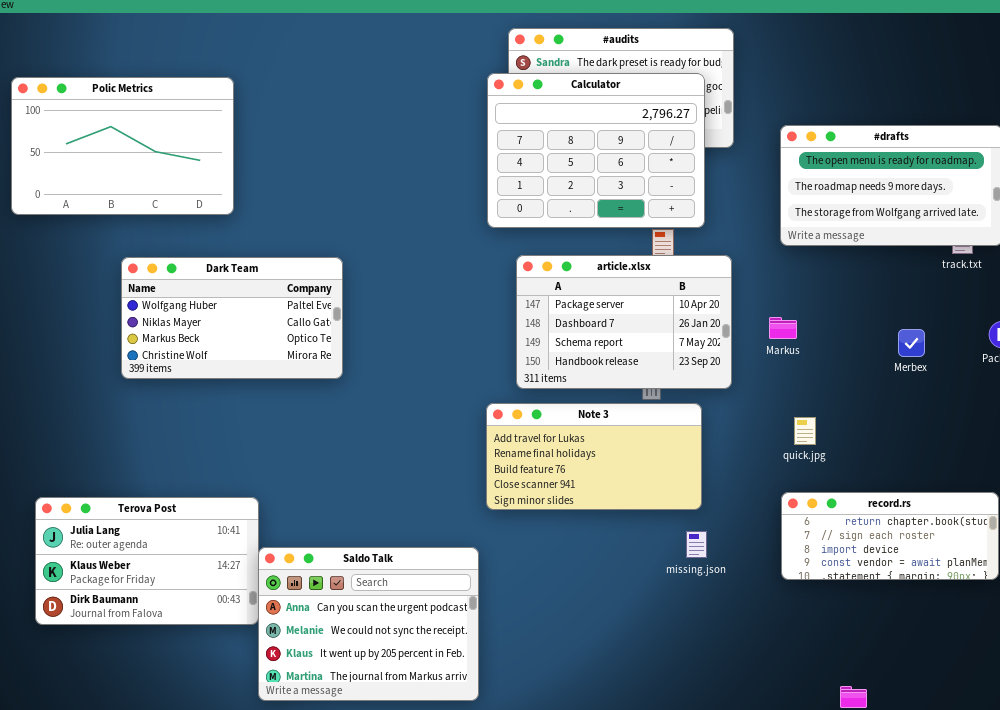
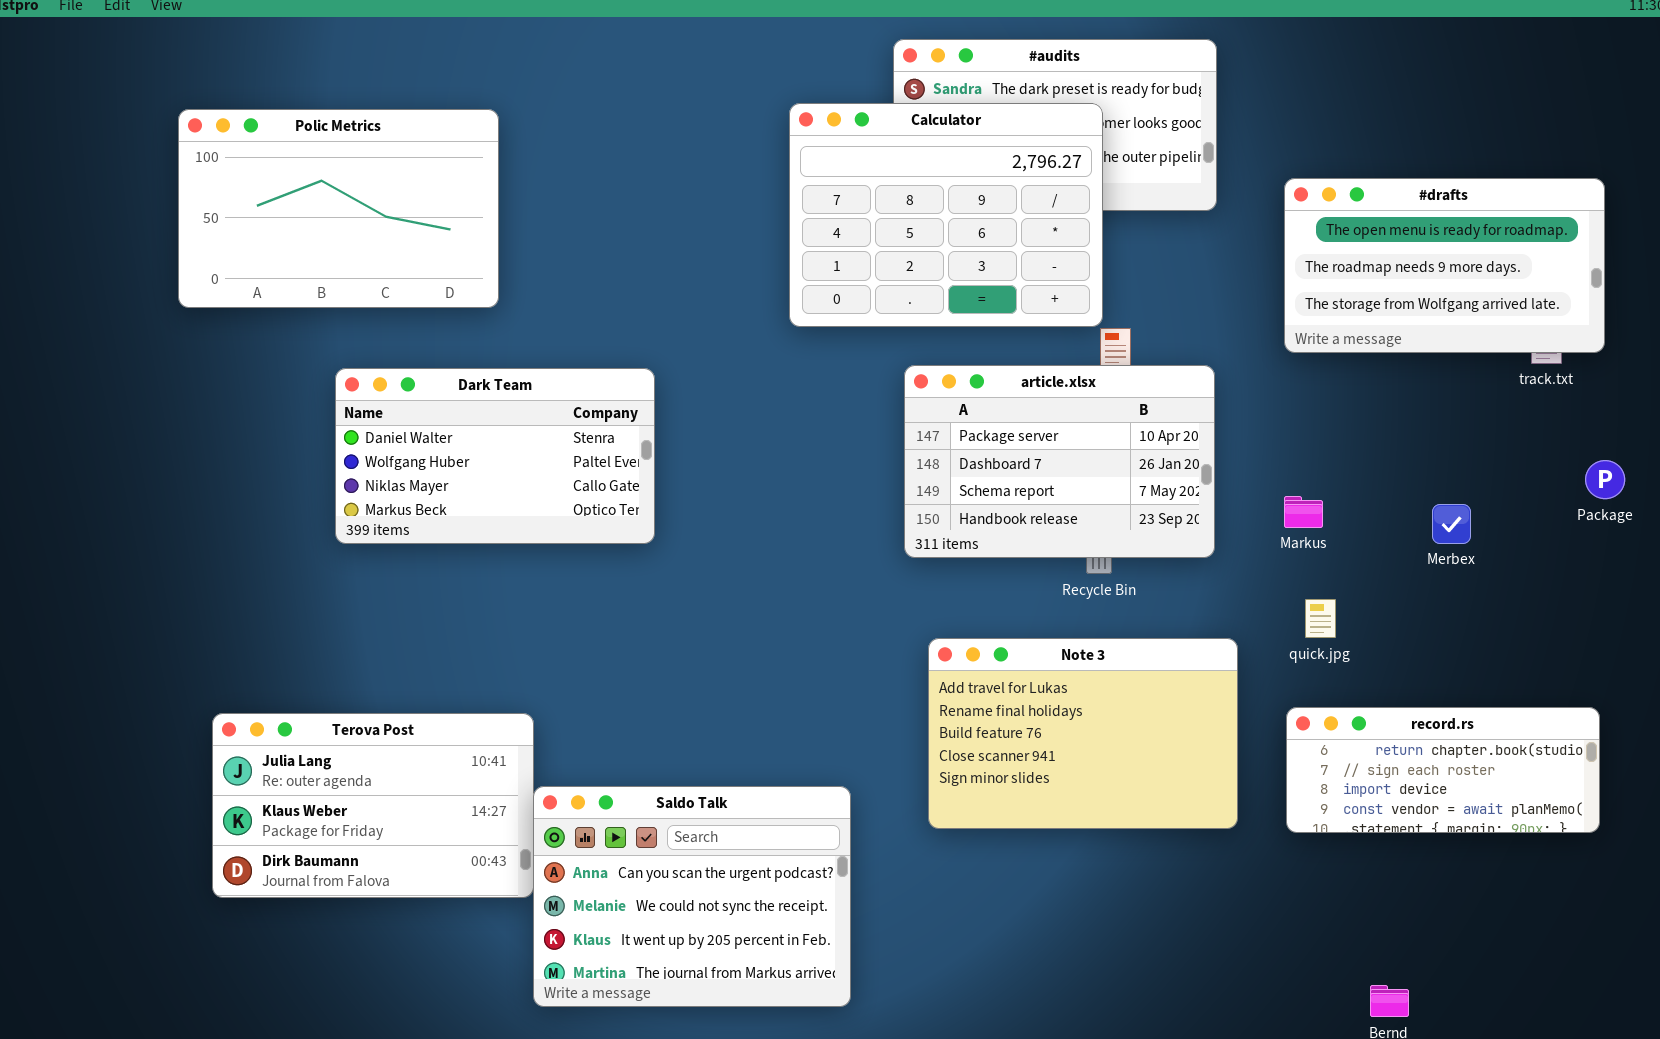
Calculator: [487,73,705,228] -> [789,103,1103,327], moved
Dark Team: [121,257,343,379] -> [335,368,655,544], scrolled up 1 row
Markus: [769,317,797,339] -> [1284,496,1323,528], moved
Merbex: [898,329,925,357] -> [1432,504,1471,544], moved
Note 3: [486,403,702,510] -> [928,638,1238,829], moved, resized

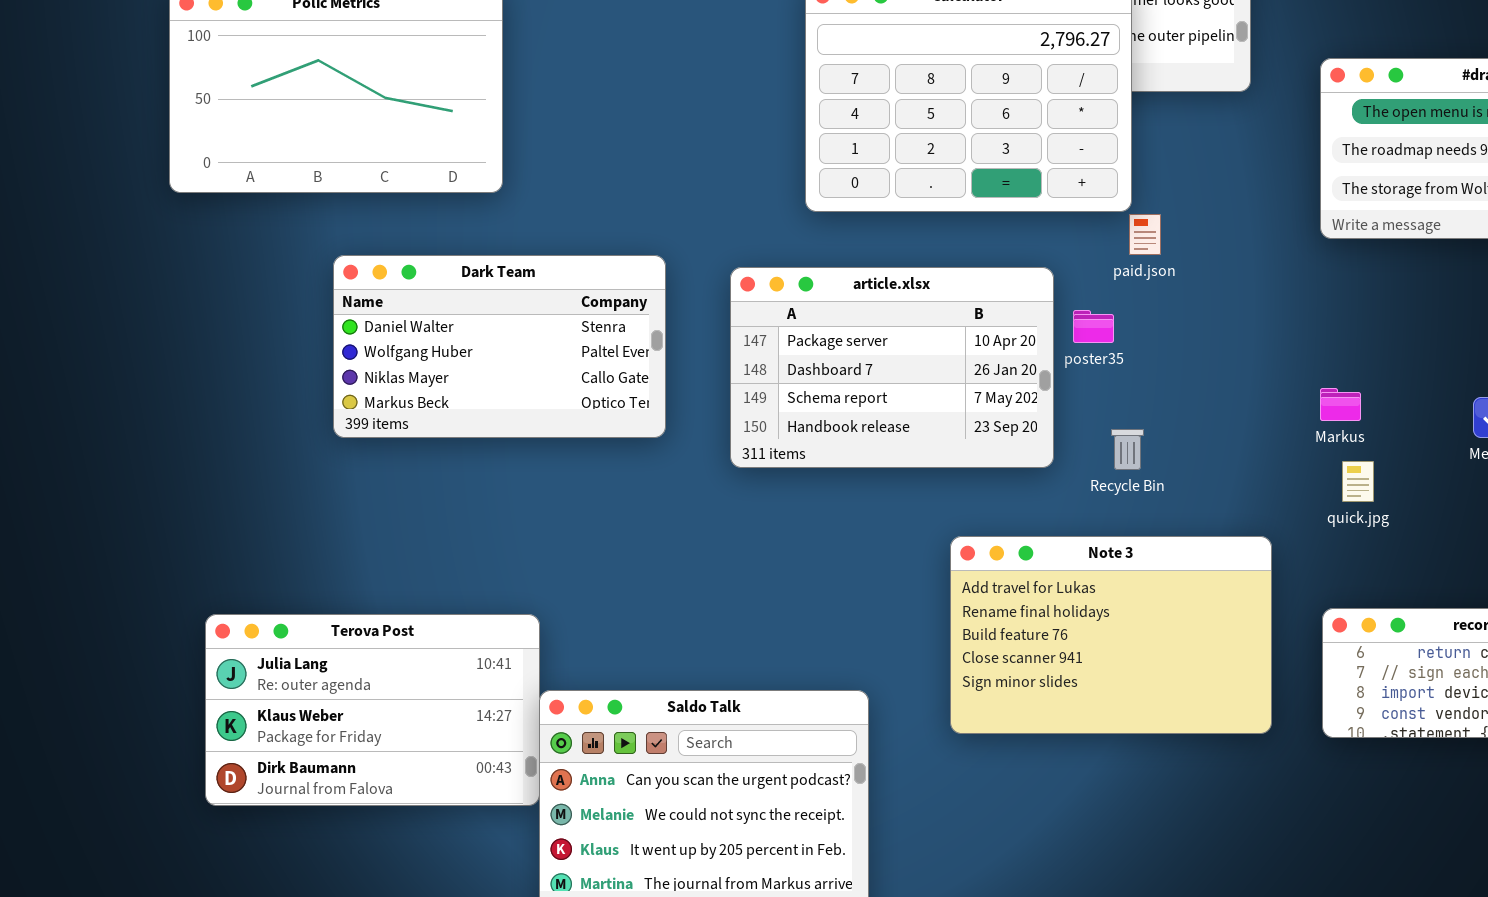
article.xlsx: [904,365,1215,558] -> [730,267,1054,468], moved
quick.jpg: [1305,599,1336,638] -> [1342,461,1374,502], moved

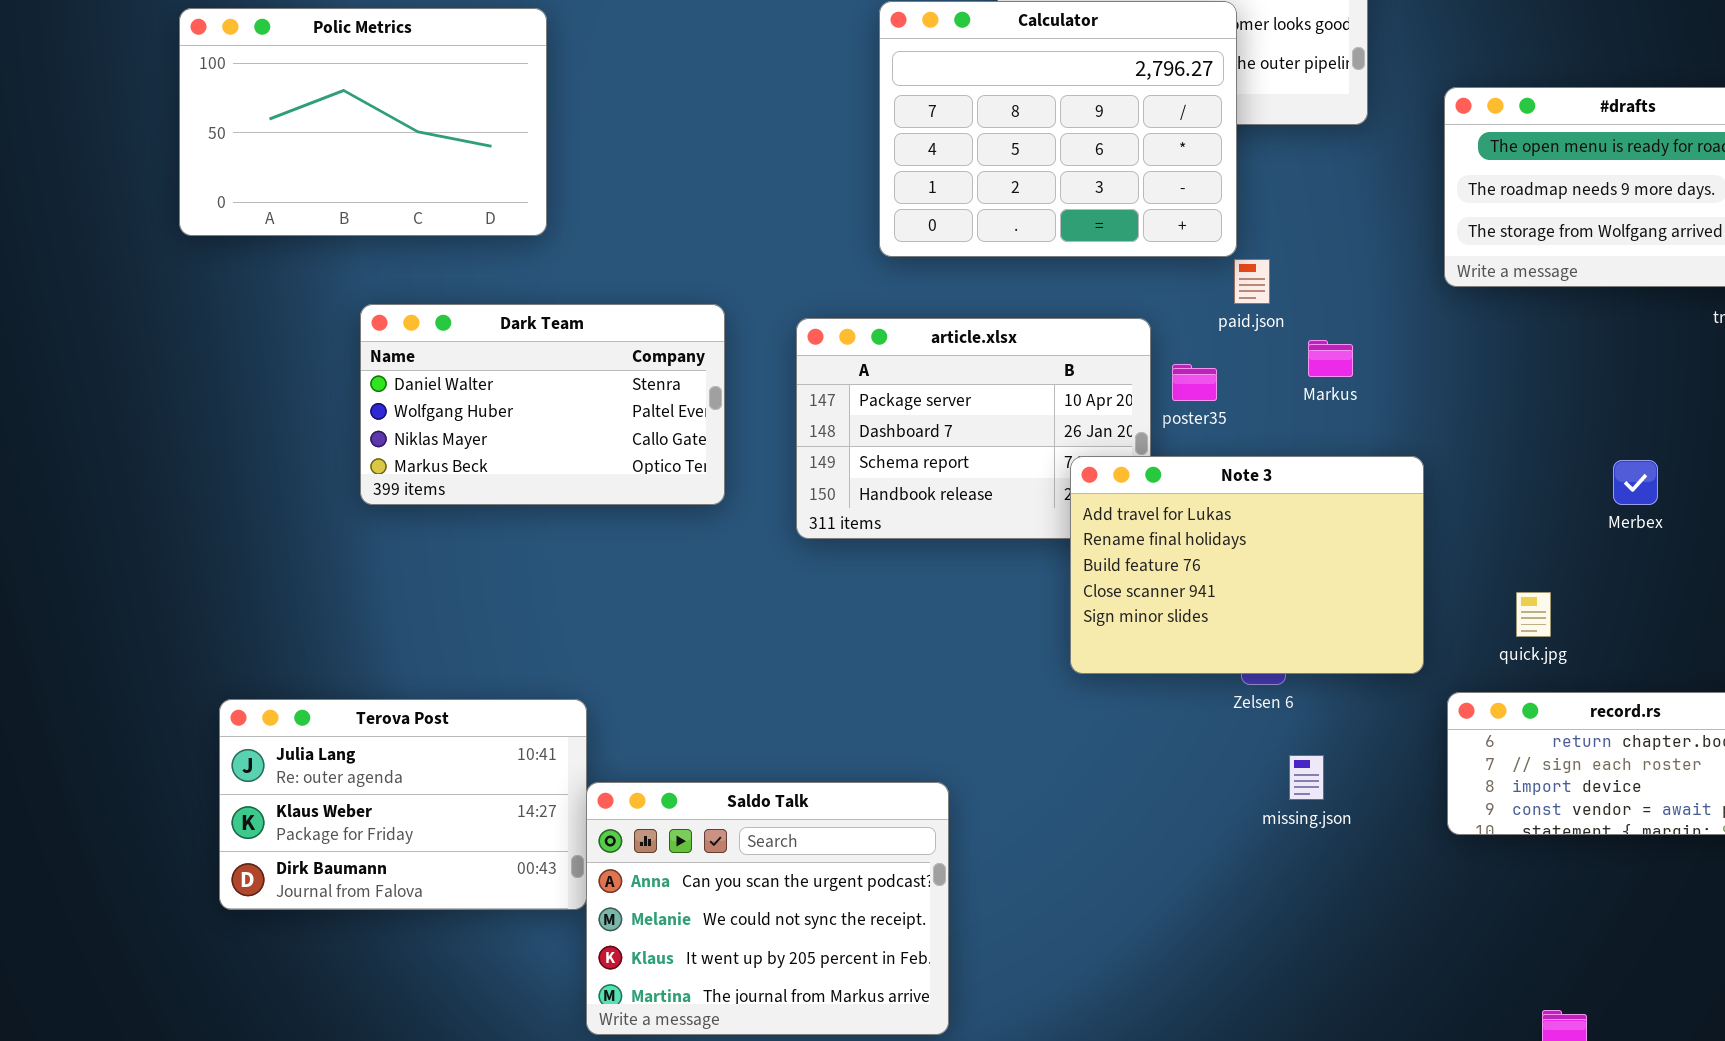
Markus: [1320,388,1361,421] -> [1308,340,1353,377], moved
quick.jpg: [1342,461,1374,502] -> [1516,592,1551,637], moved
Note 3: [950,536,1272,734] -> [1070,456,1424,674], moved

